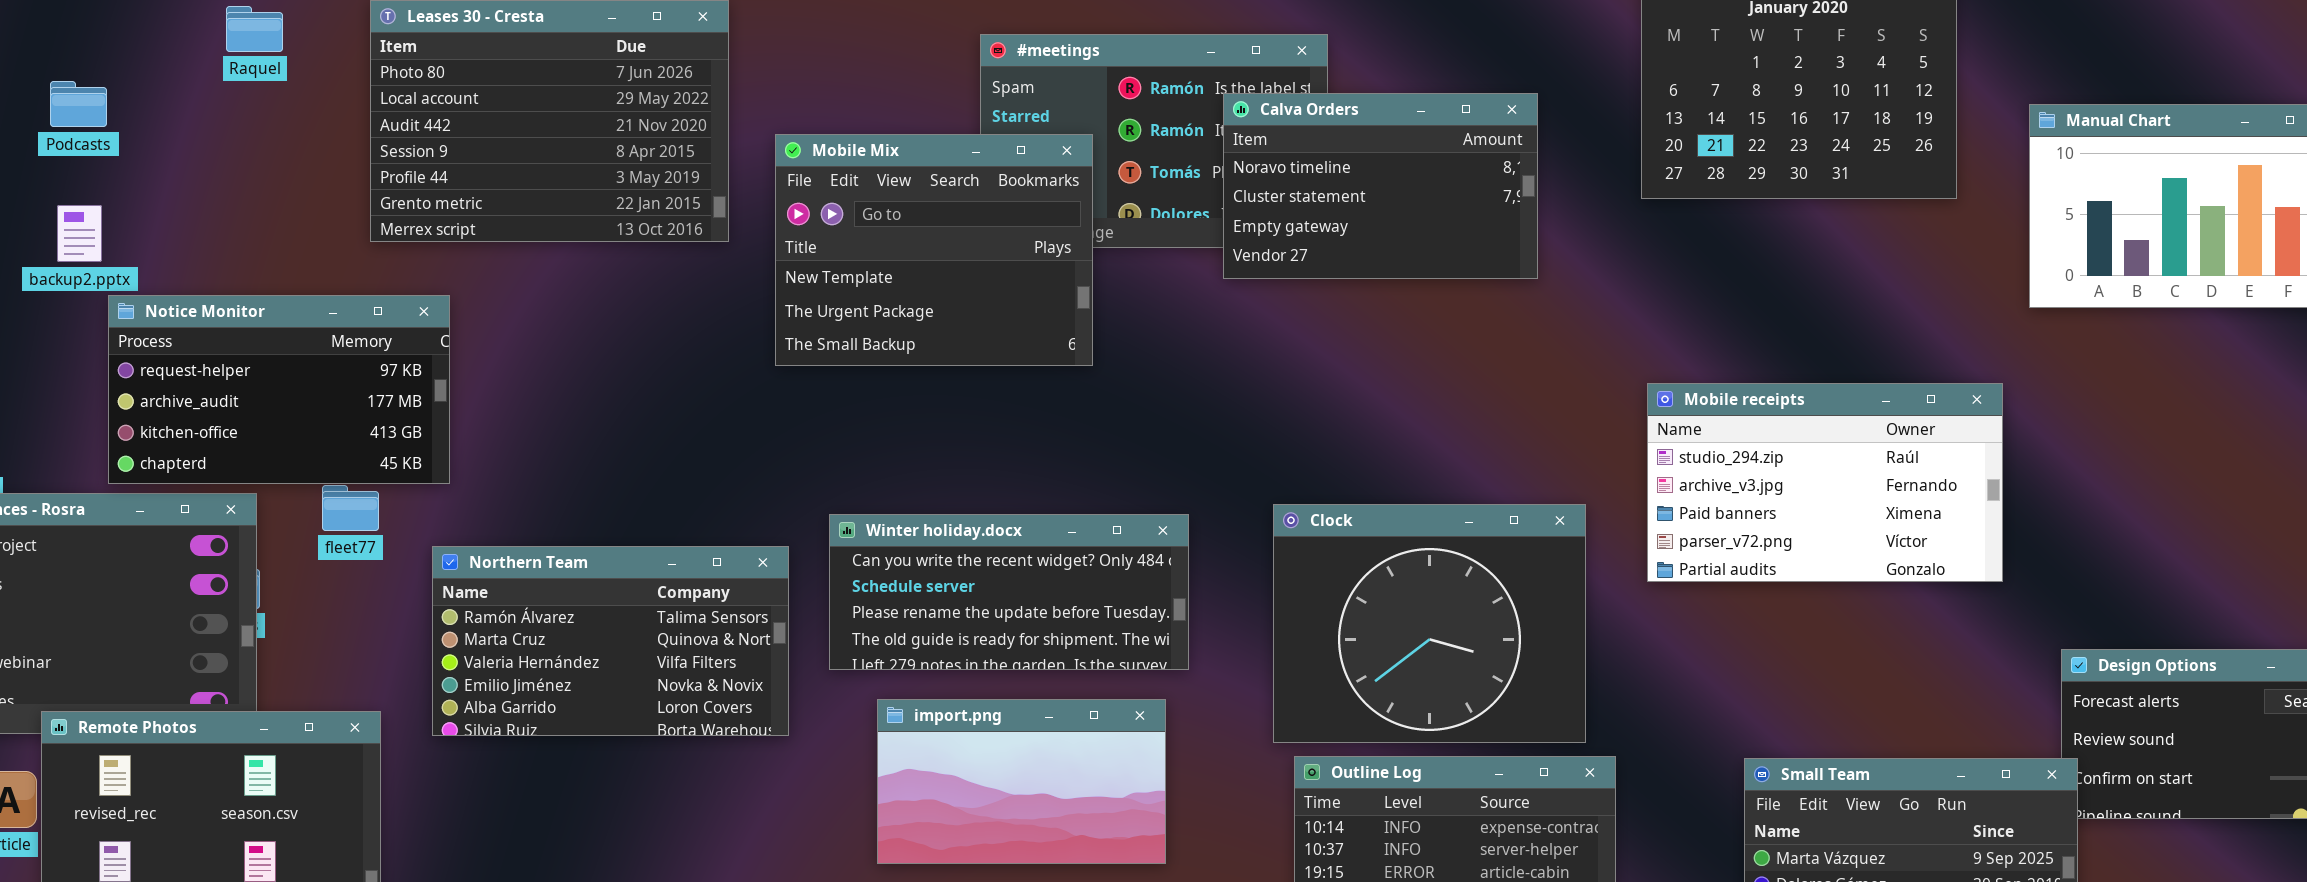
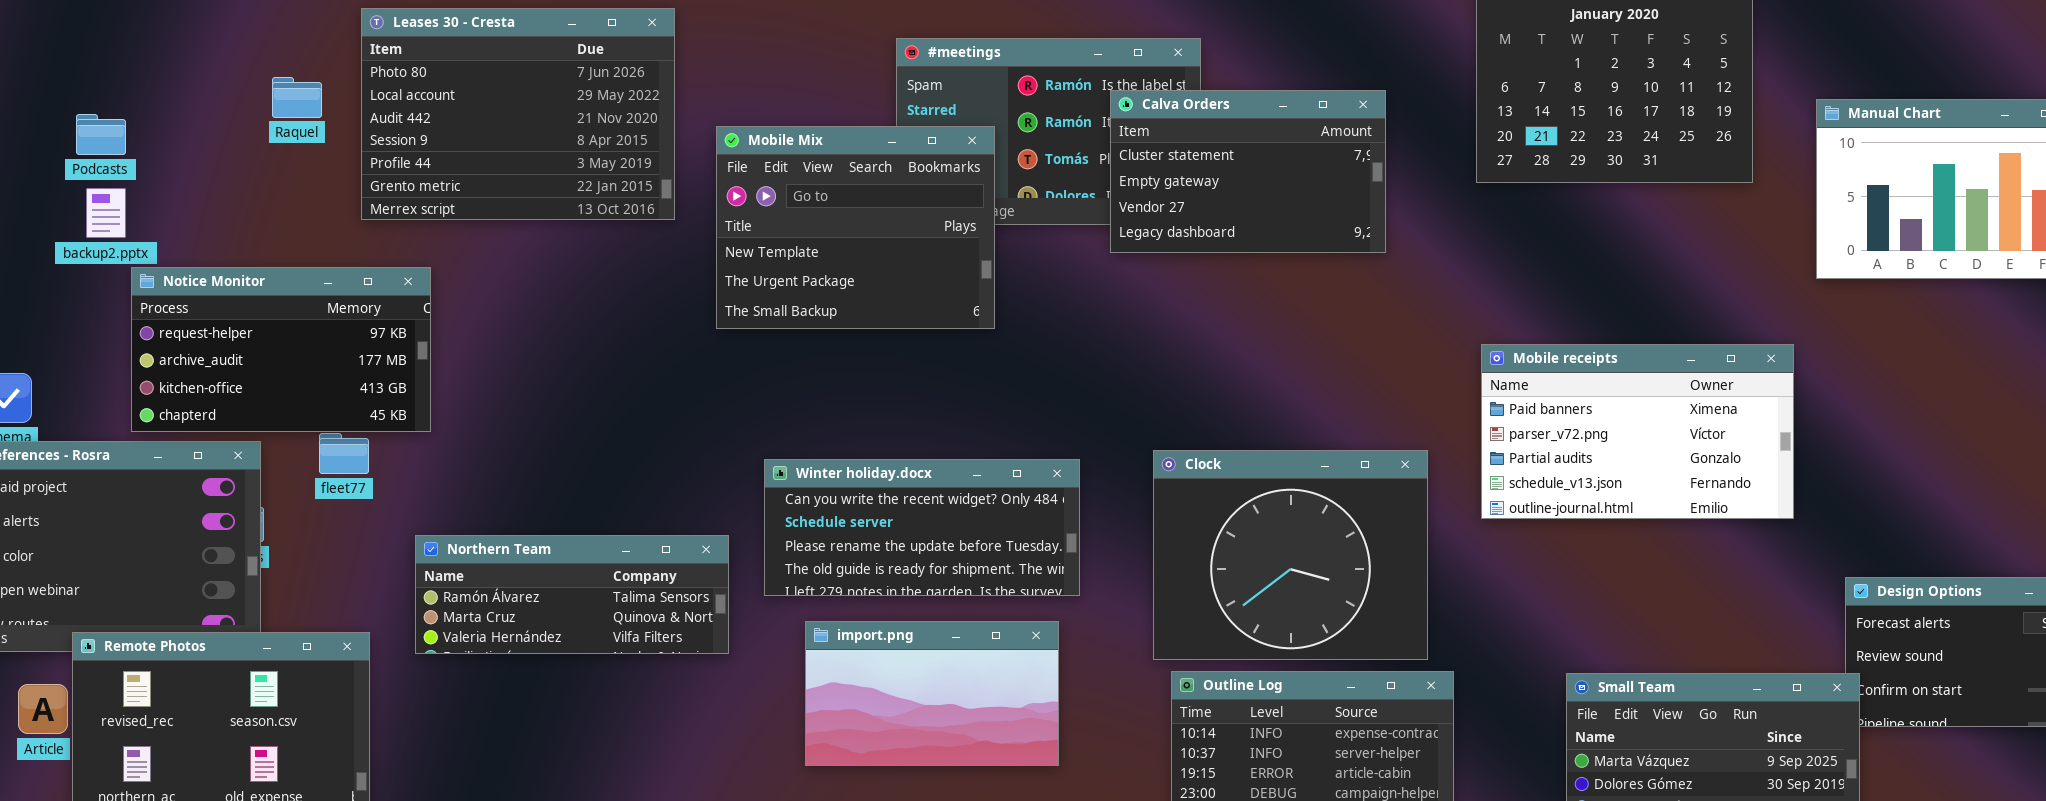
Raquel: [226,6,283,52] -> [272,77,322,118], moved
Podcasts: [50,81,107,127] -> [76,114,126,155], moved
Calva Orders: [1223,93,1538,279] -> [1110,90,1386,253], scrolled down 1 row
Mobile receipts: [1647,383,2003,582] -> [1481,344,1794,519], scrolled down 2 rows
Northern Team: [432,546,789,736] -> [415,535,729,654], resized

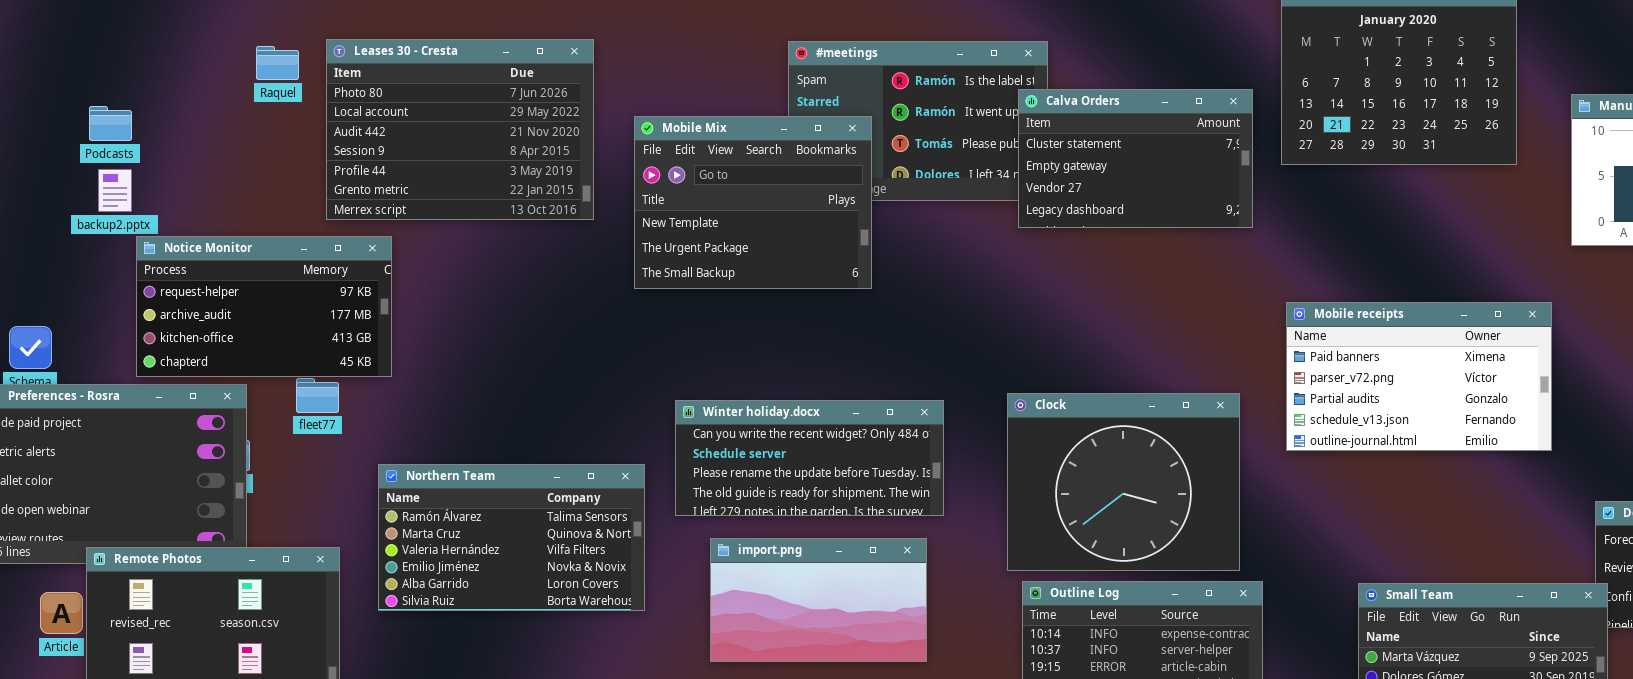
Leases 30 - Cresta: [361,8,675,220] -> [326,39,594,220], moved
Raquel: [272,77,322,118] -> [256,46,299,80], moved
Calva Orders: [1110,90,1386,253] -> [1018,89,1253,228], moved
Northern Team: [415,535,729,654] -> [378,464,645,611], resized

